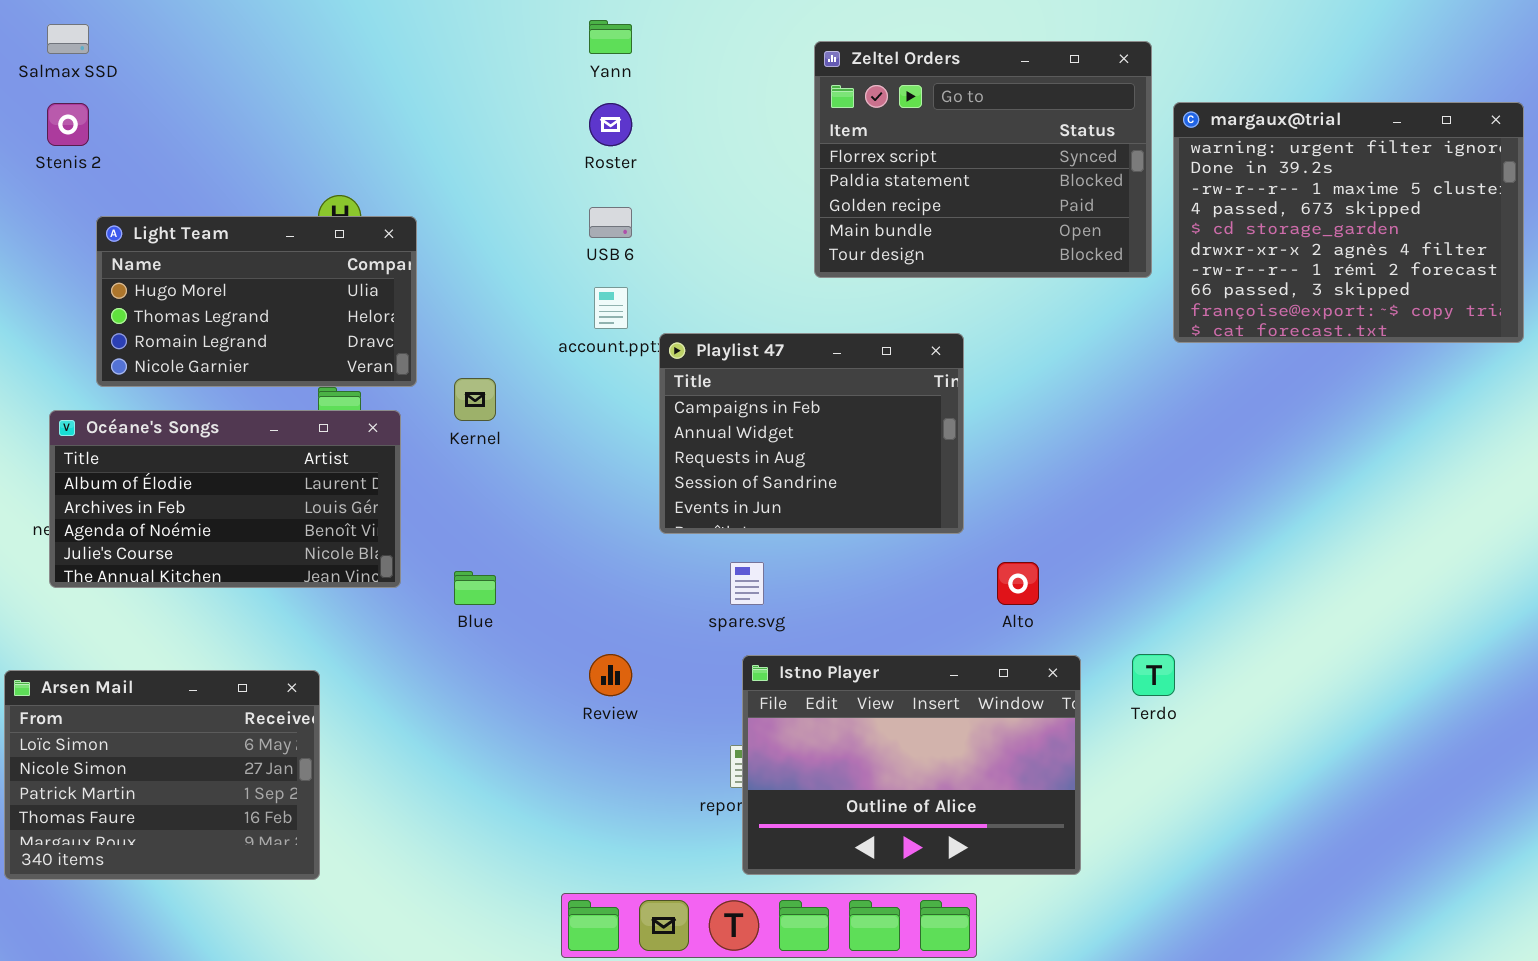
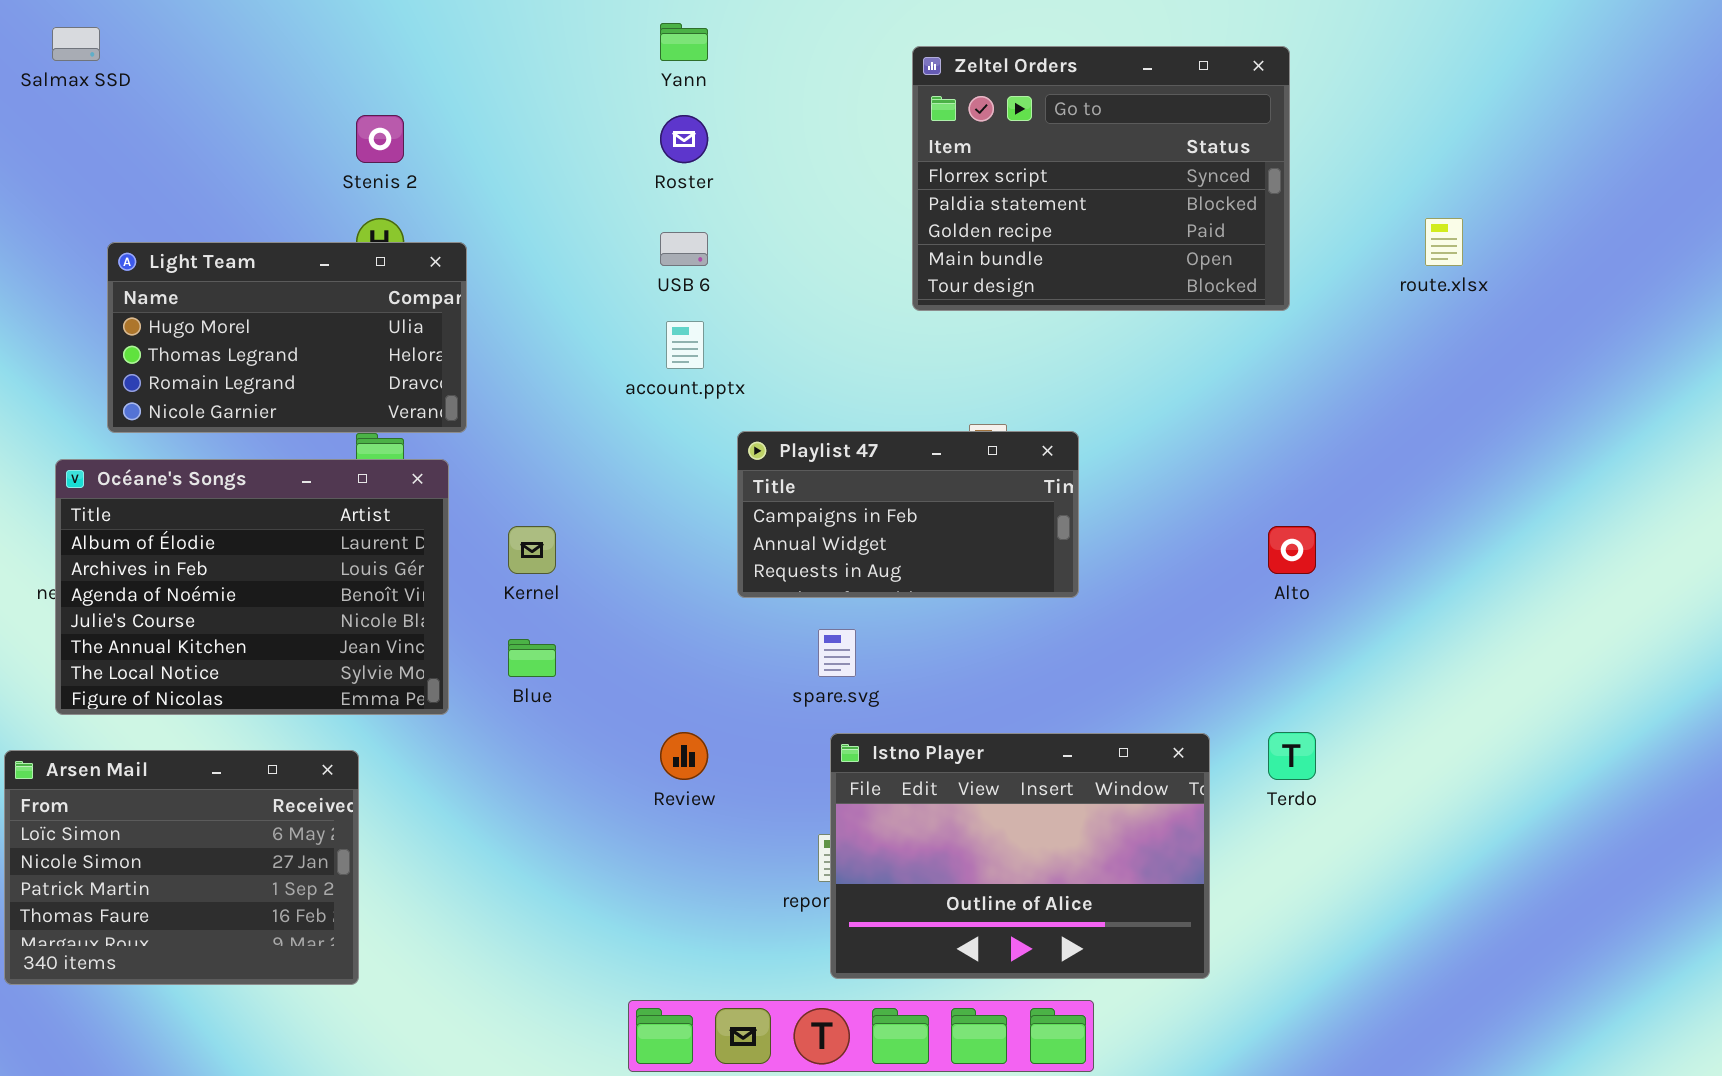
margaux@trial: [1173,102,1524,343] -> none, closed
Stenis 2: [47,103,89,146] -> [356,115,404,163], moved
Playlist 47: [659,333,964,534] -> [737,431,1079,598], resized
Kernel: [454,378,496,421] -> [508,526,556,574], moved
Océane's Songs: [49,410,401,588] -> [55,459,449,715], resized
Alto: [997,562,1039,605] -> [1268,526,1316,574], moved

